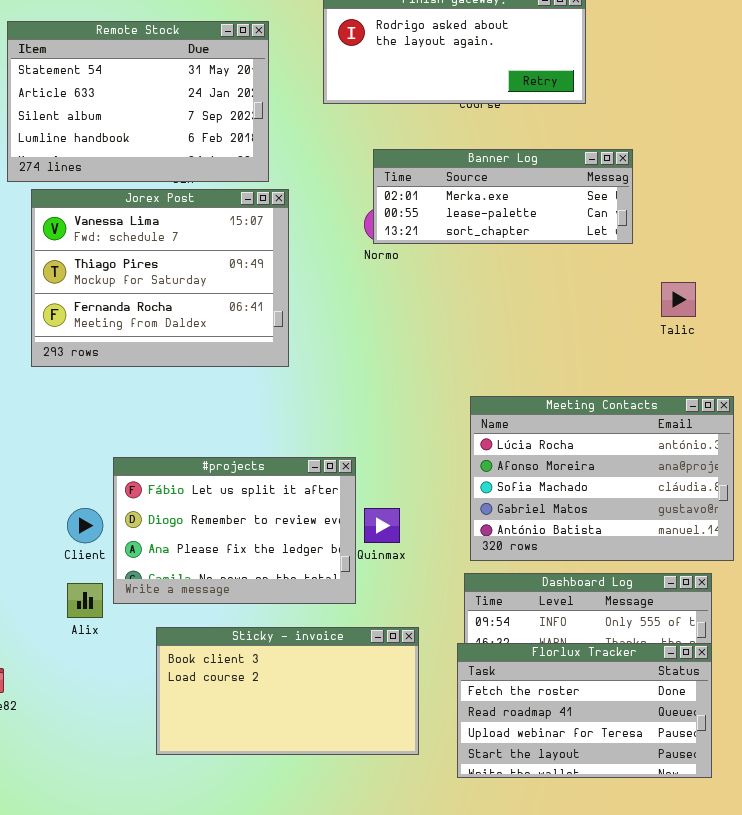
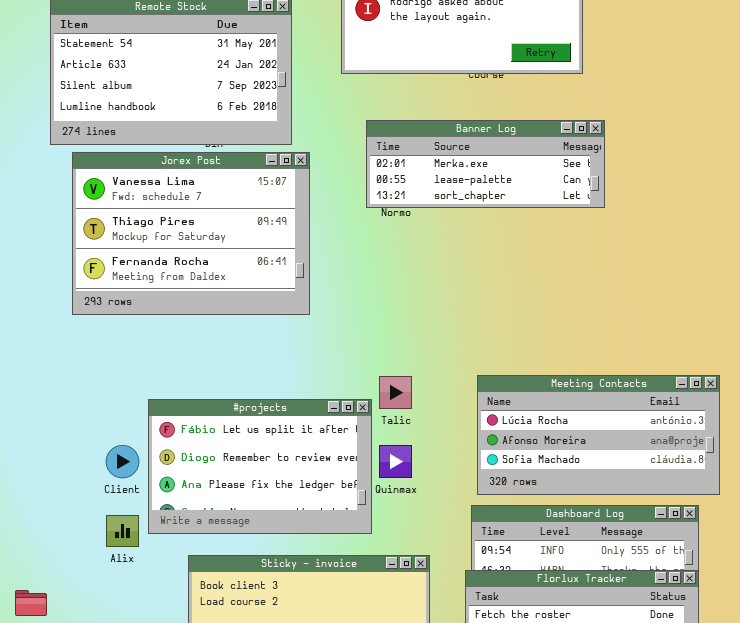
Banner Log: [373,149,633,244] -> [366,120,605,208], moved
Talic: [661,282,696,317] -> [379,376,412,409], moved
Meeting Contacts: [470,396,734,561] -> [477,375,720,495], resized

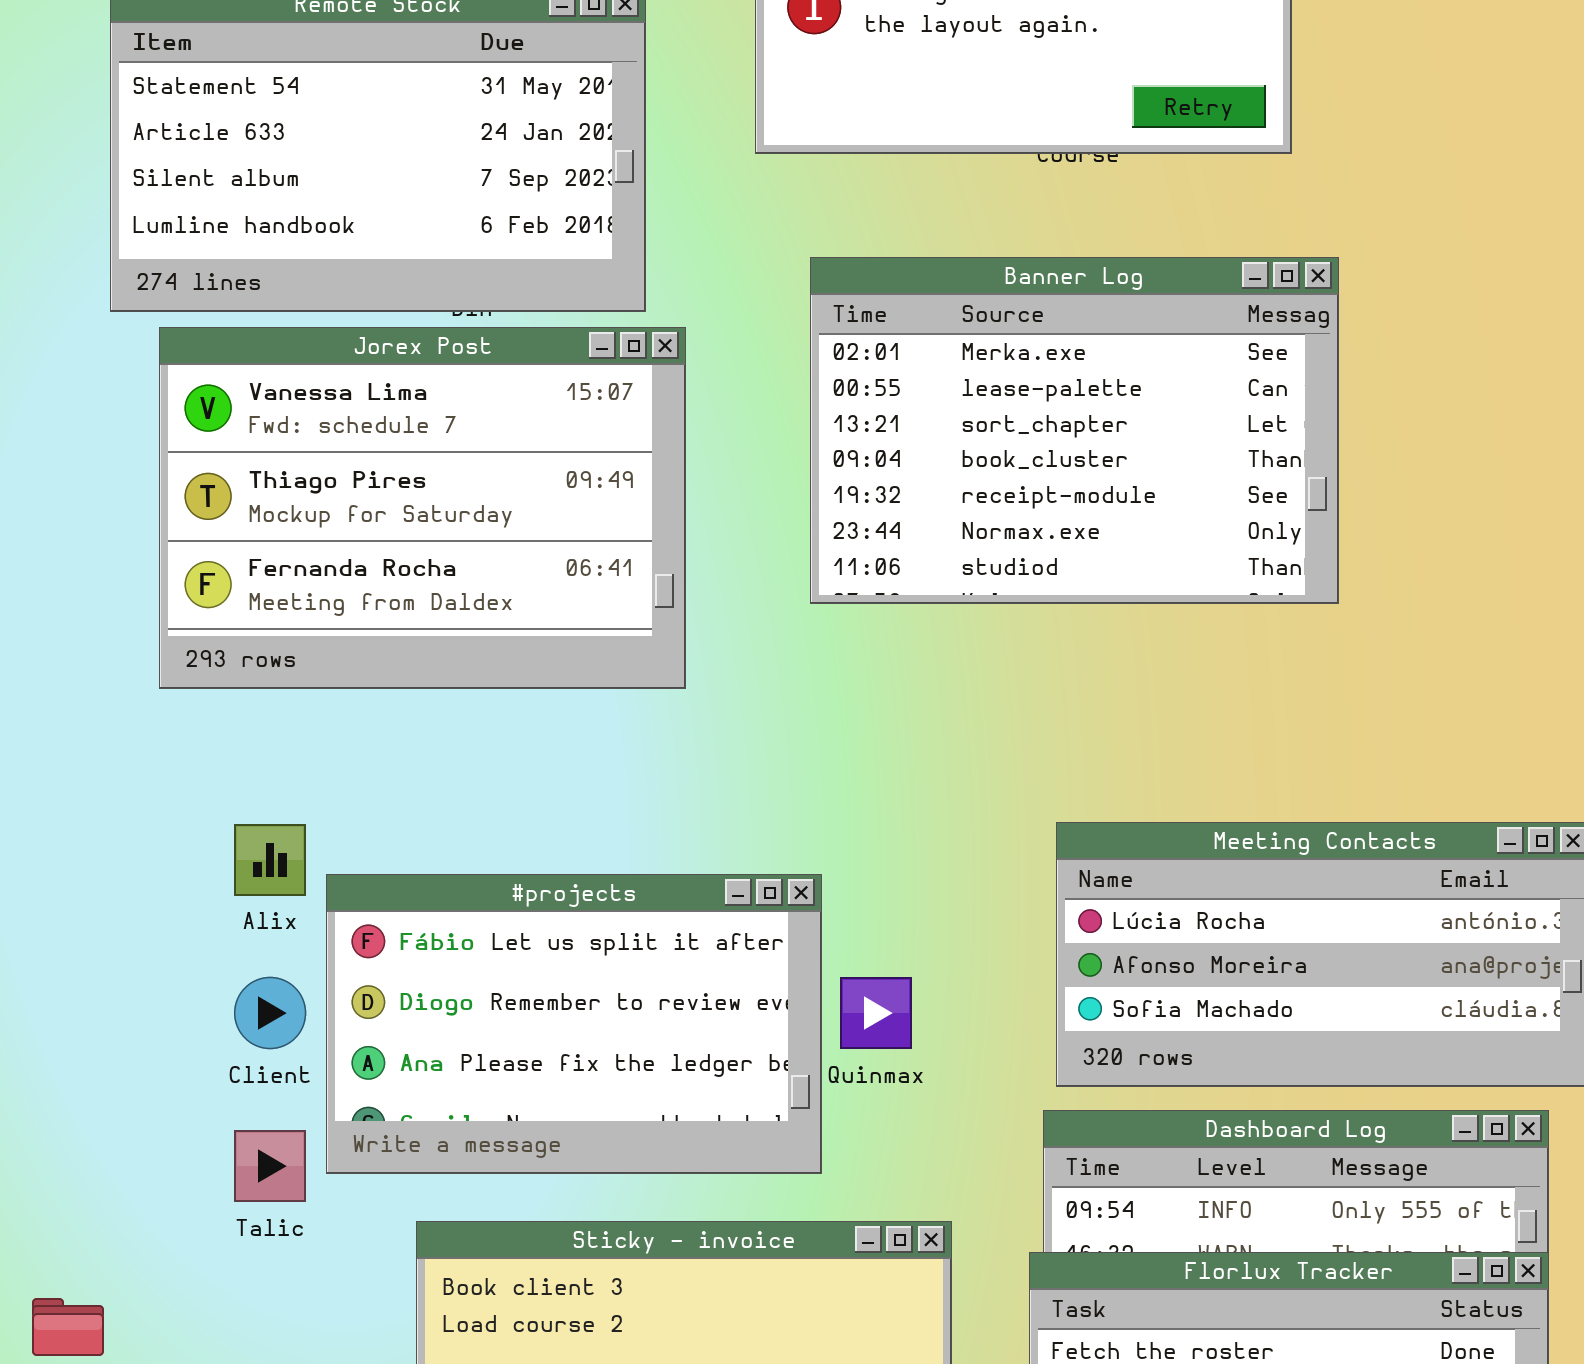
Banner Log: [366,120,605,208] -> [810,257,1339,604], resized
Talic: [379,376,412,409] -> [234,1130,306,1202], moved
Alix: [106,515,139,547] -> [234,824,306,896], moved

